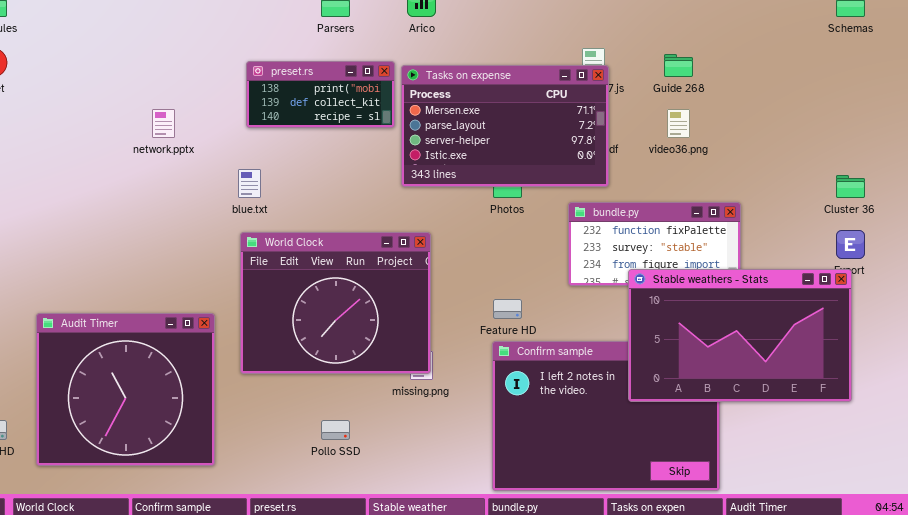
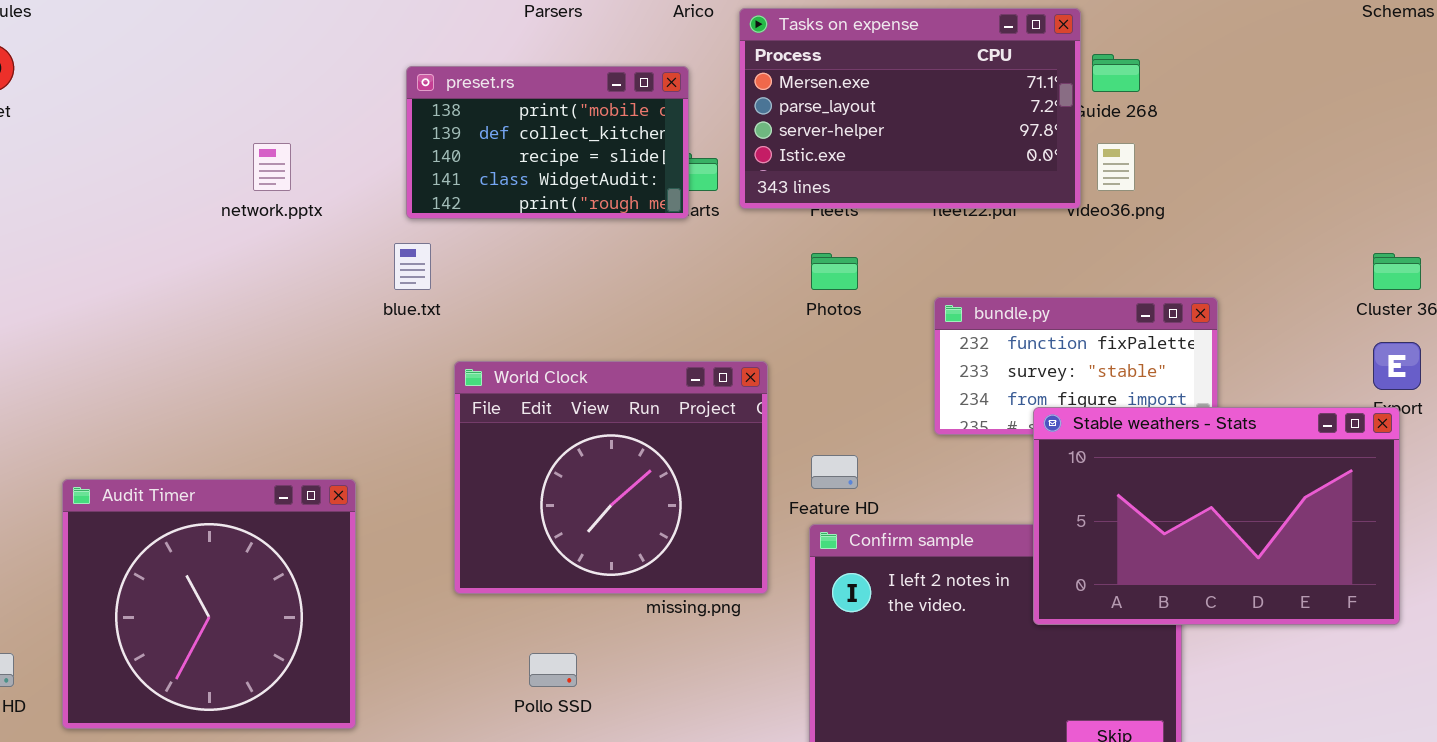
preset.rs: [246,61,395,128] -> [406,66,689,219], resized
Tasks on expense: [401,65,609,187] -> [739,8,1081,209], moved
World Clock: [240,232,431,374] -> [454,361,768,594], moved

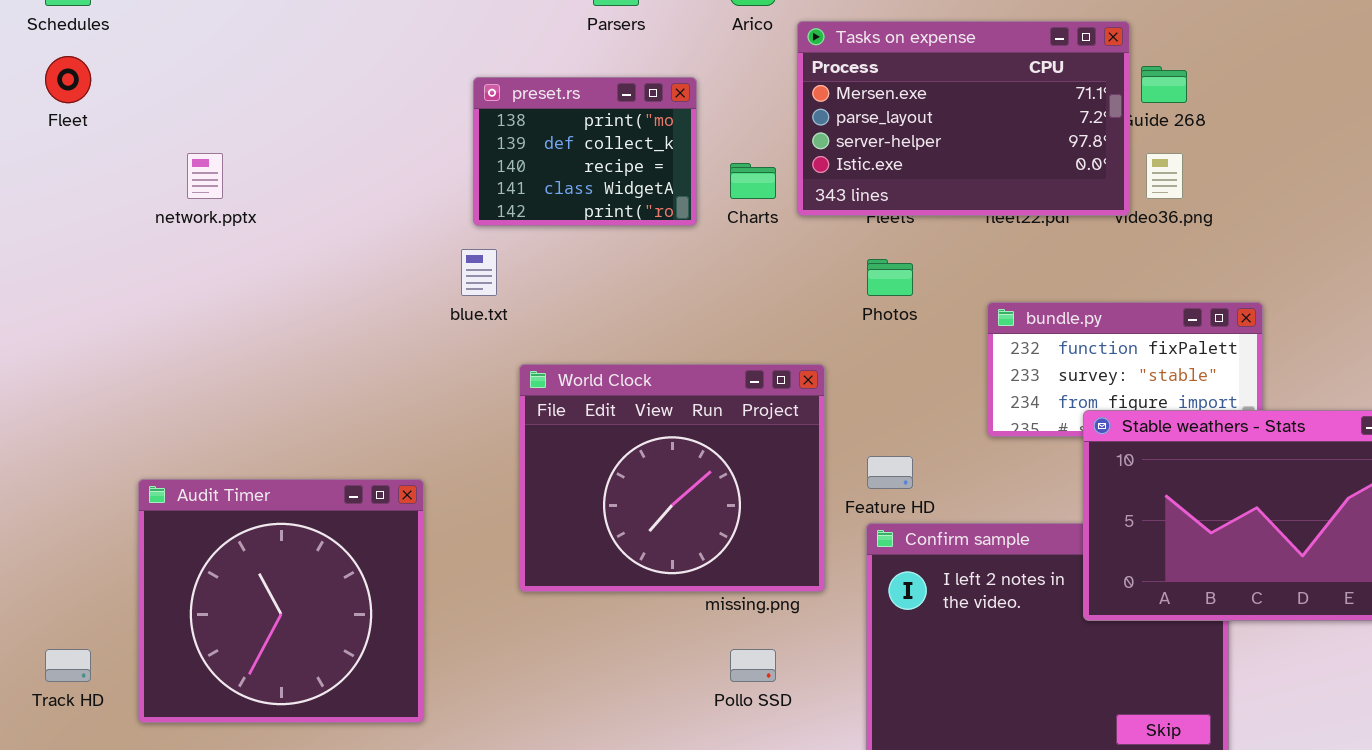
preset.rs: [406,66,689,219] -> [473,77,697,226], resized
network.pptx: [253,143,291,191] -> [187,153,223,199], moved
Pollo SSD: [529,653,577,687] -> [730,649,776,682], moved

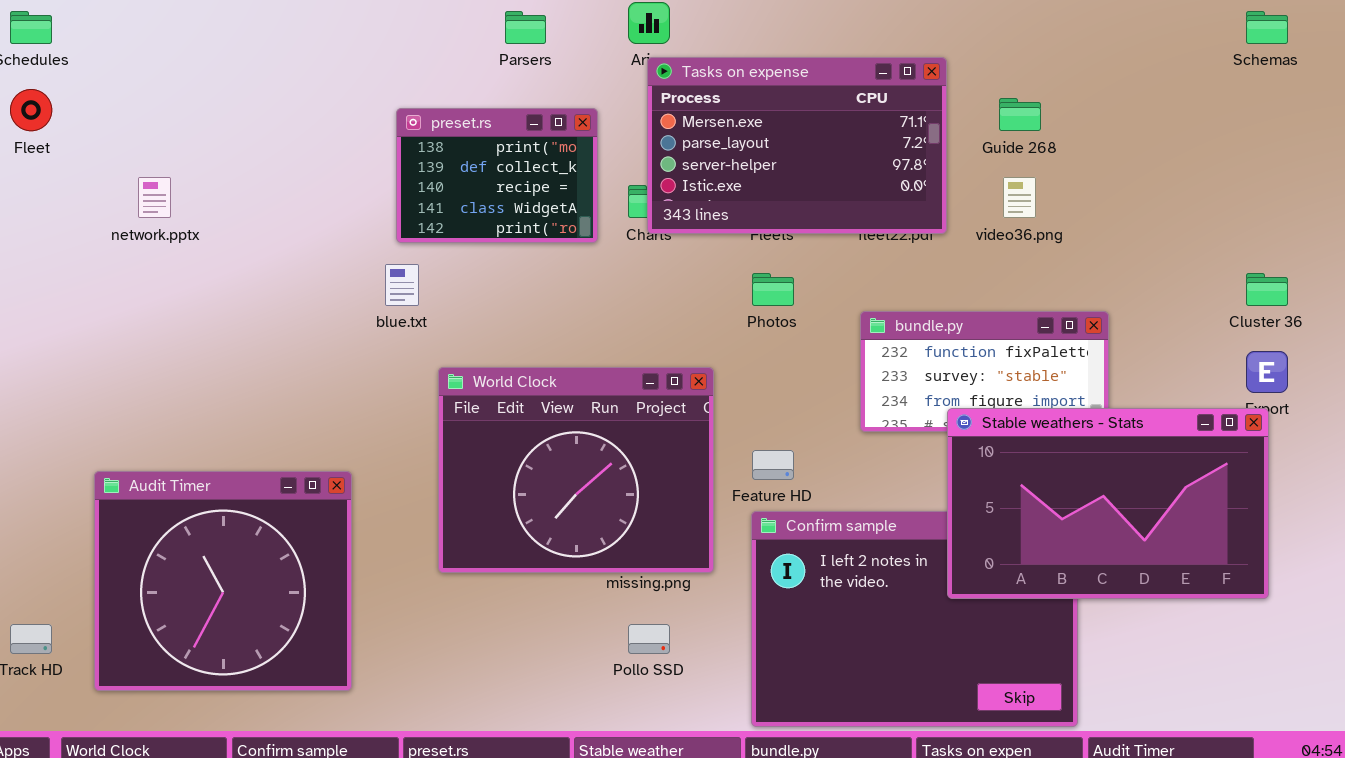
Tasks on expense: [797,21,1130,216] -> [647,57,947,234], moved

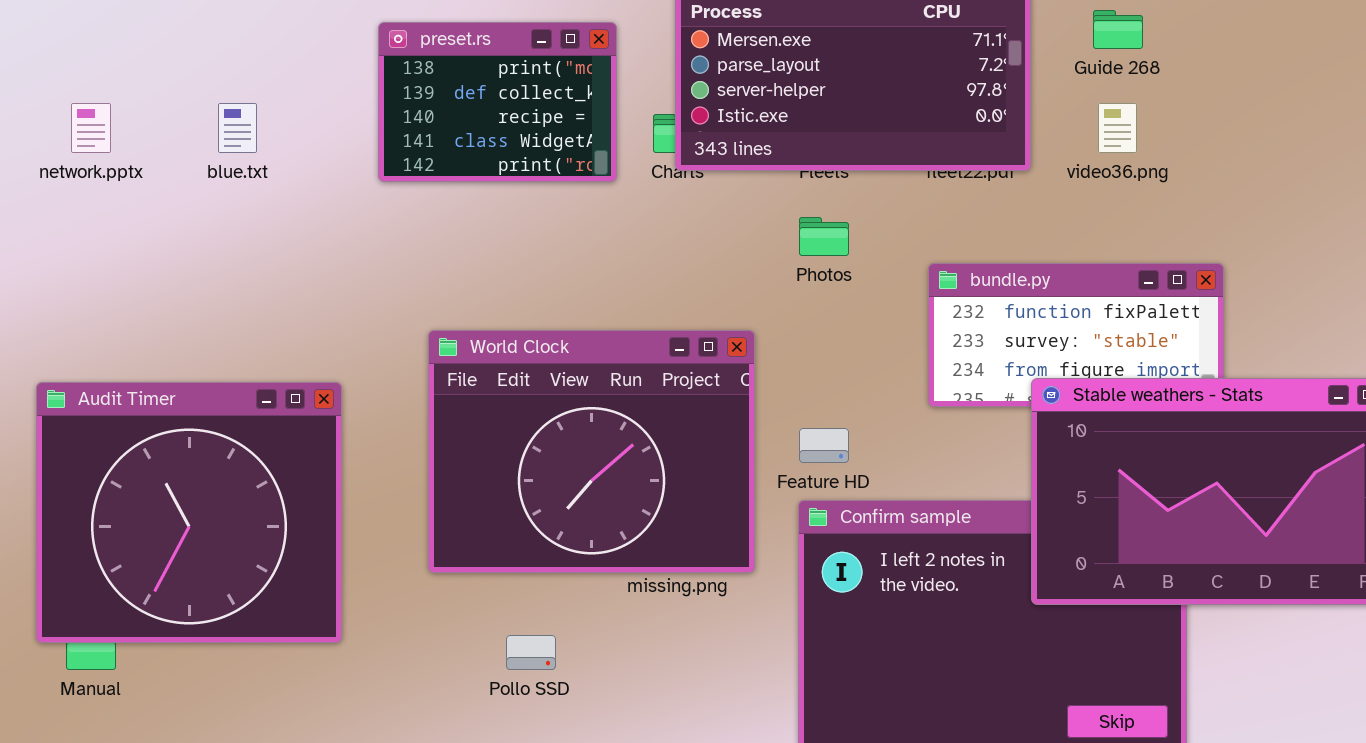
blue.txt: [385,264,419,306] -> [218,103,257,153], moved
Audit Timer: [94,471,352,691] -> [36,382,342,643], moved
Pollo SSD: [628,624,670,654] -> [506,635,556,670], moved

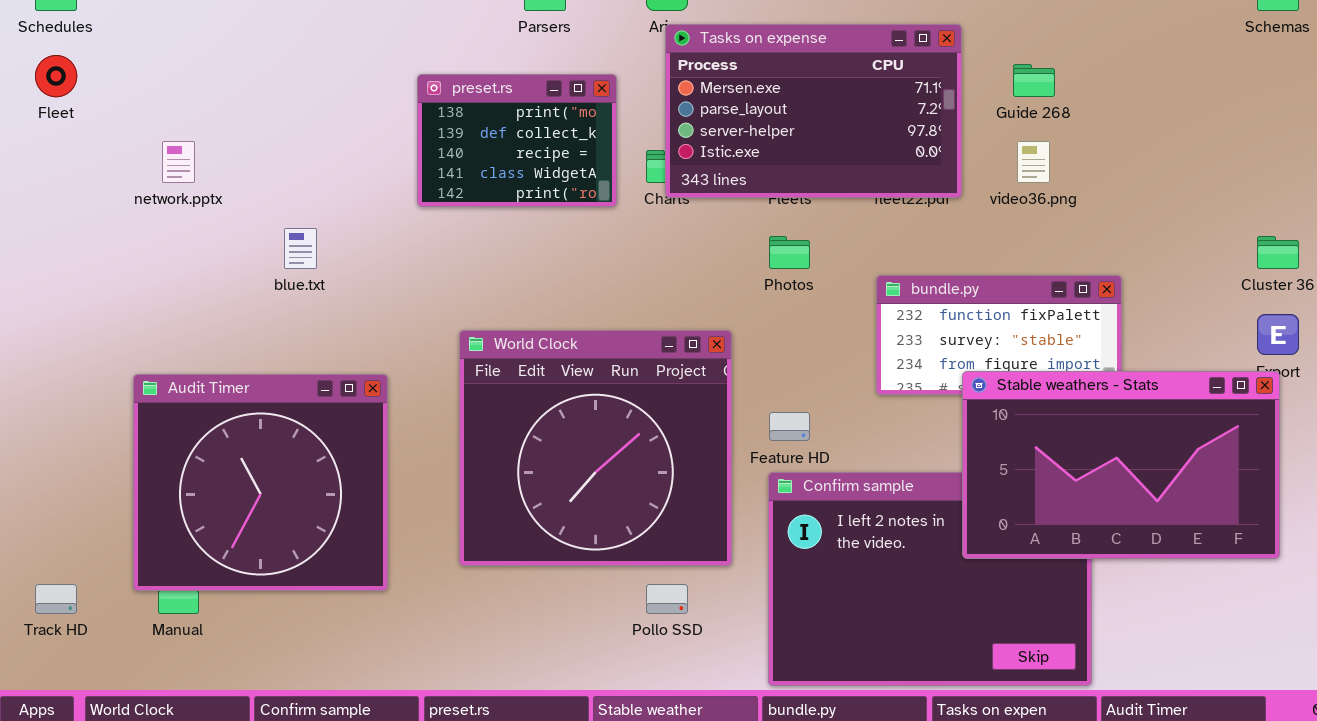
blue.txt: [218,103,257,153] -> [284,228,317,269], moved
World Clock: [428,330,755,573] -> [459,330,732,566], resized
Pollo SSD: [506,635,556,670] -> [646,584,688,614], moved

